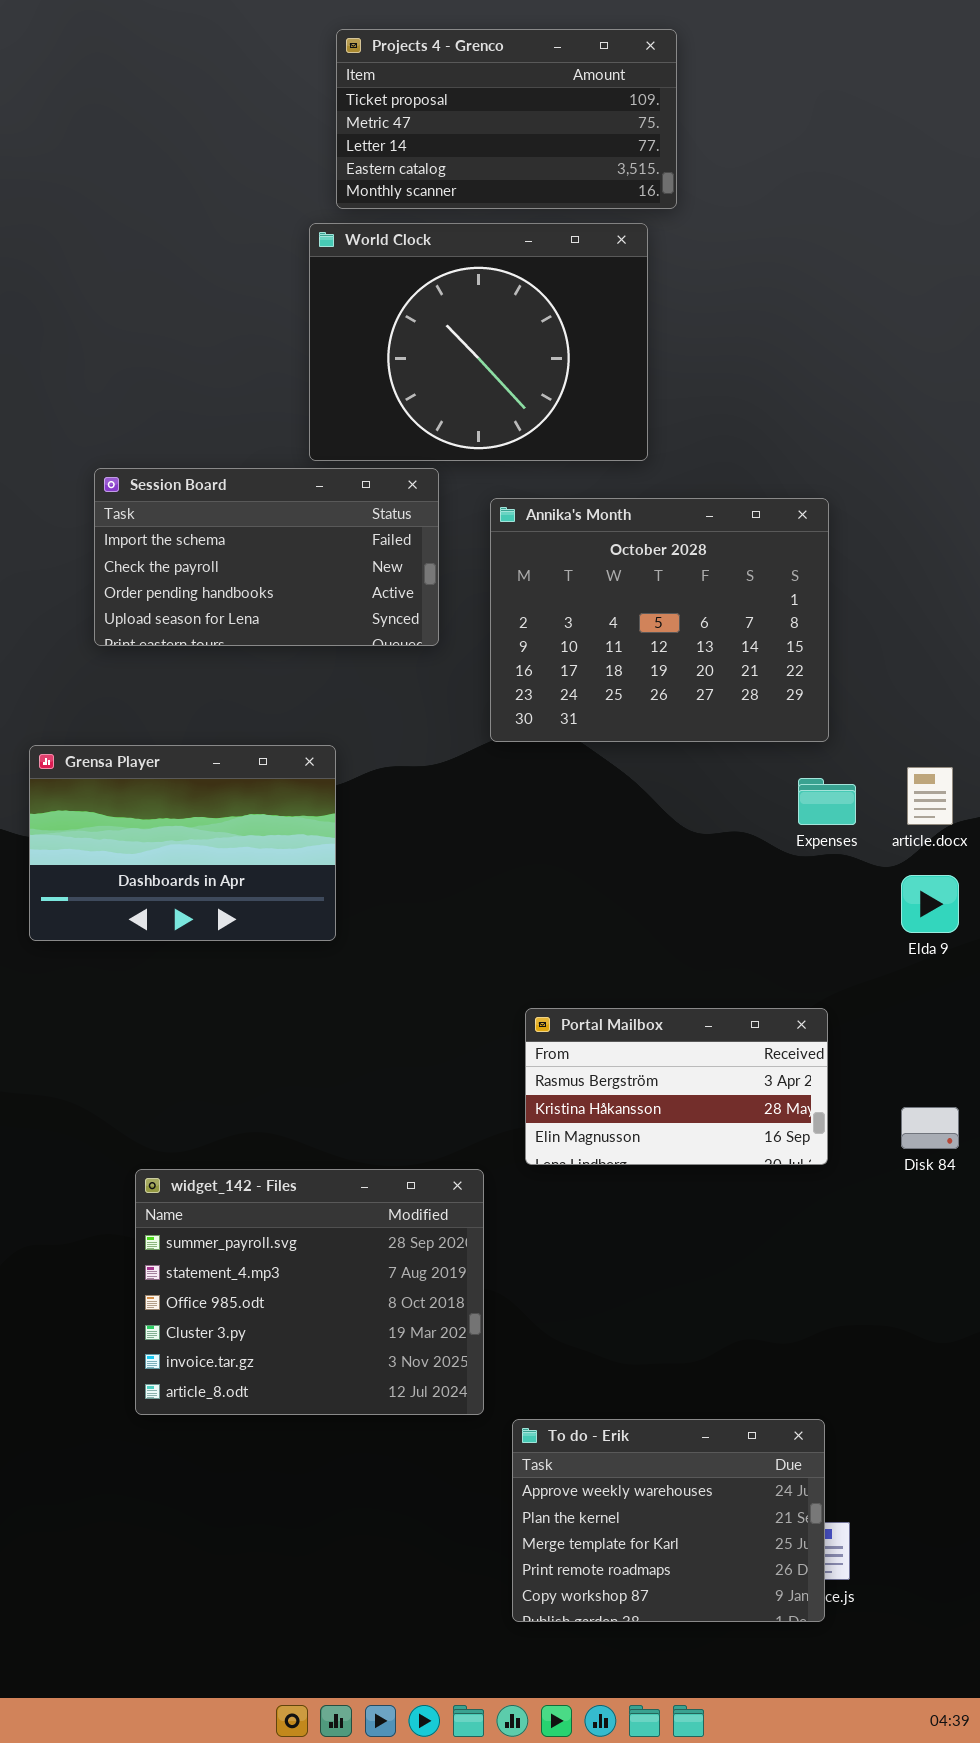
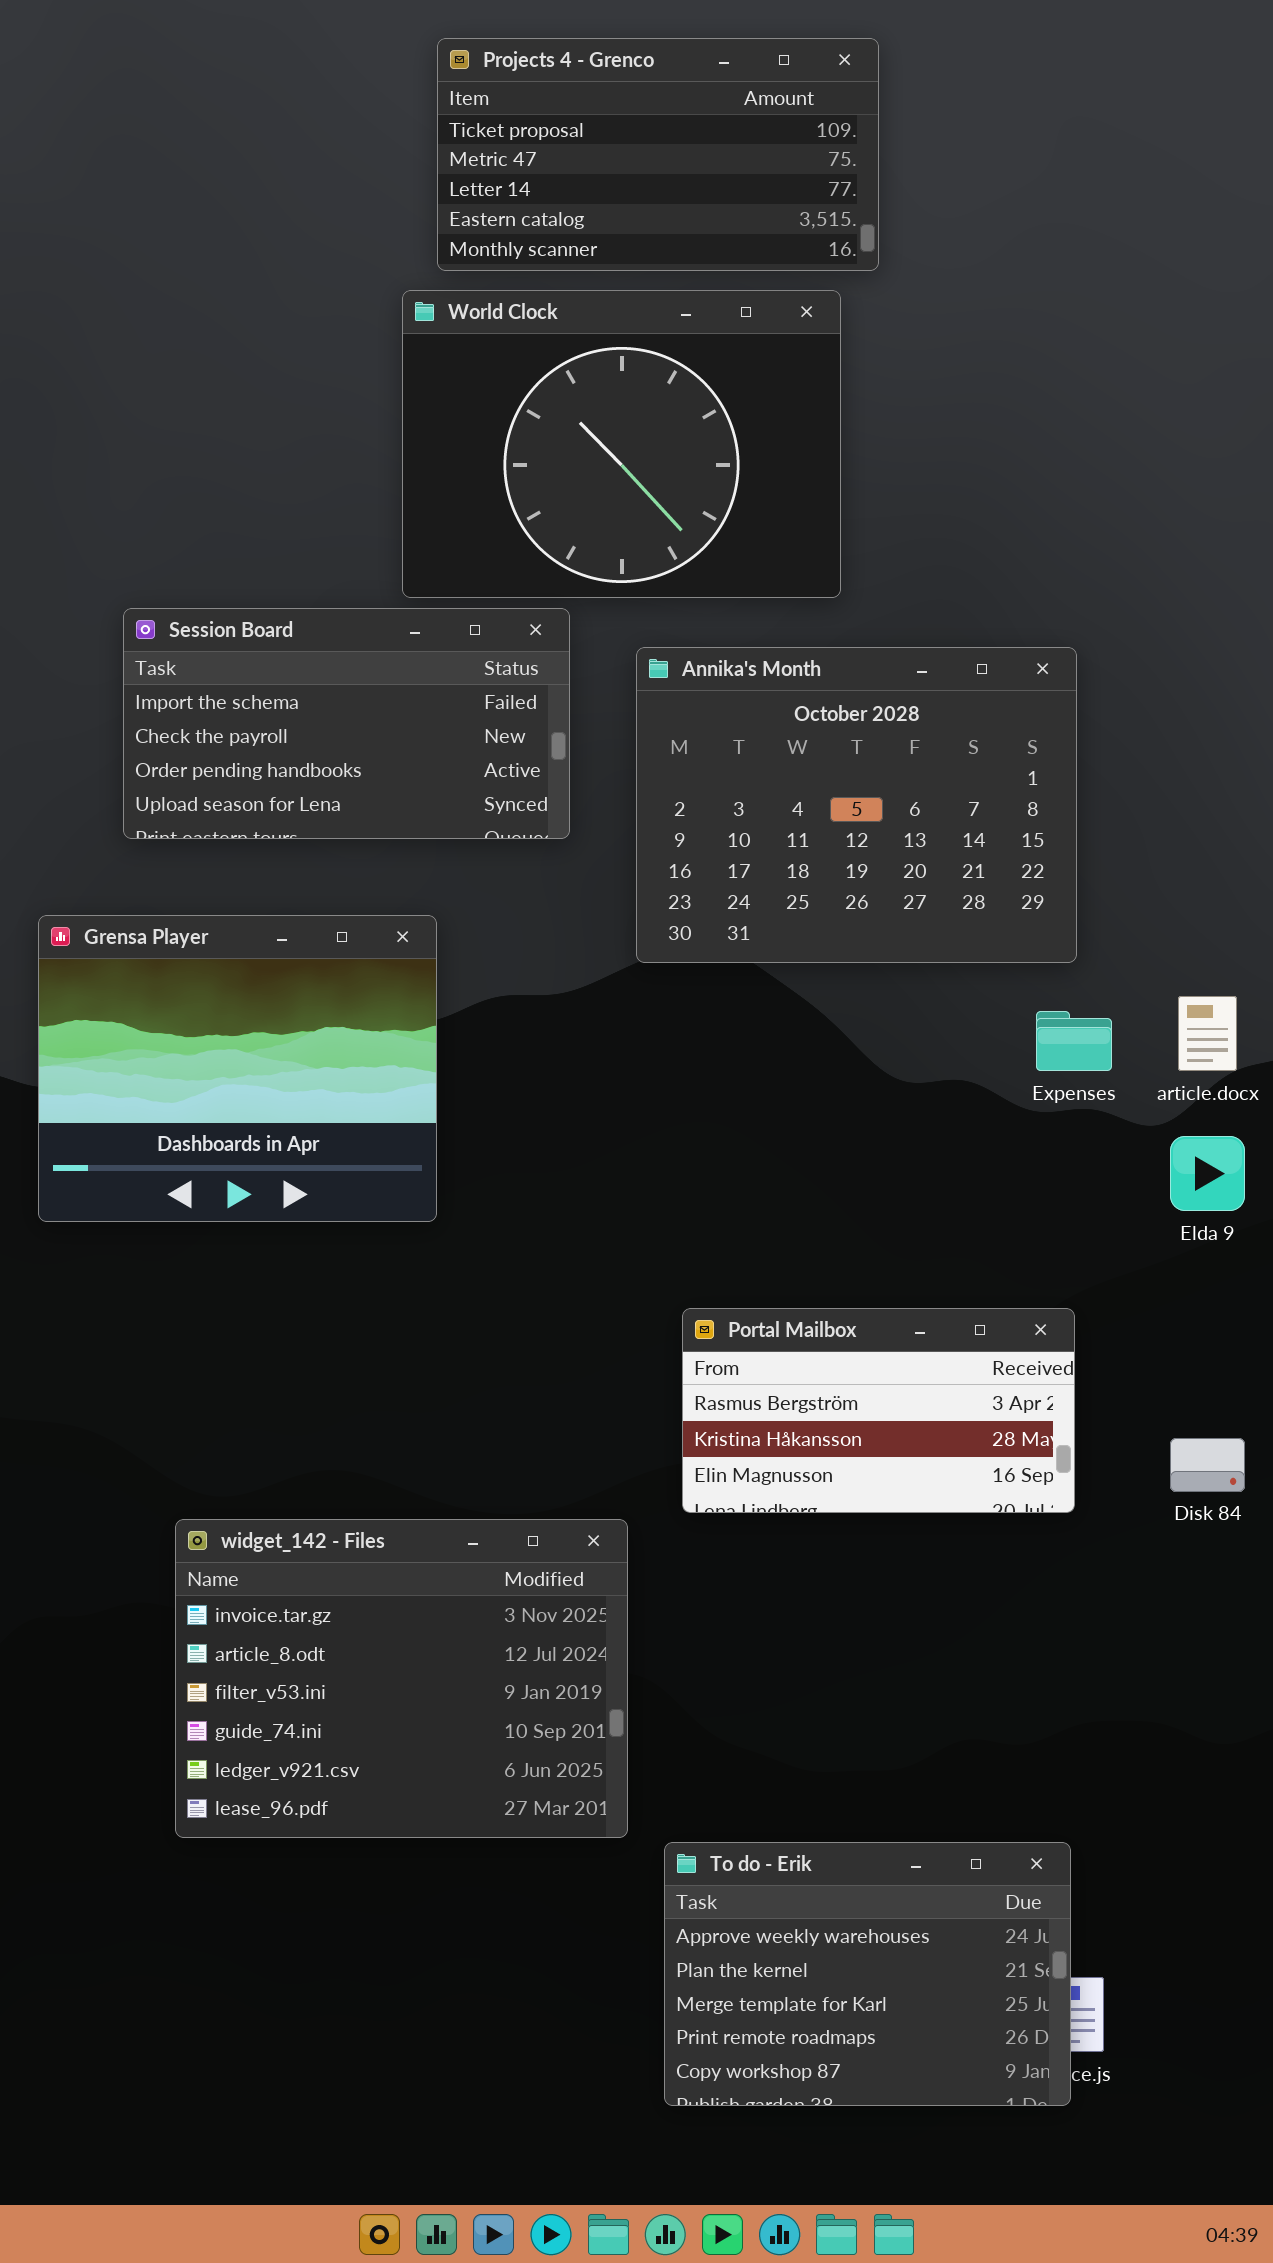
Grensa Player: [29,745,336,941] -> [38,915,437,1222], resized
widget_142 - Files: [135,1169,484,1415] -> [175,1519,628,1838], scrolled down 4 rows

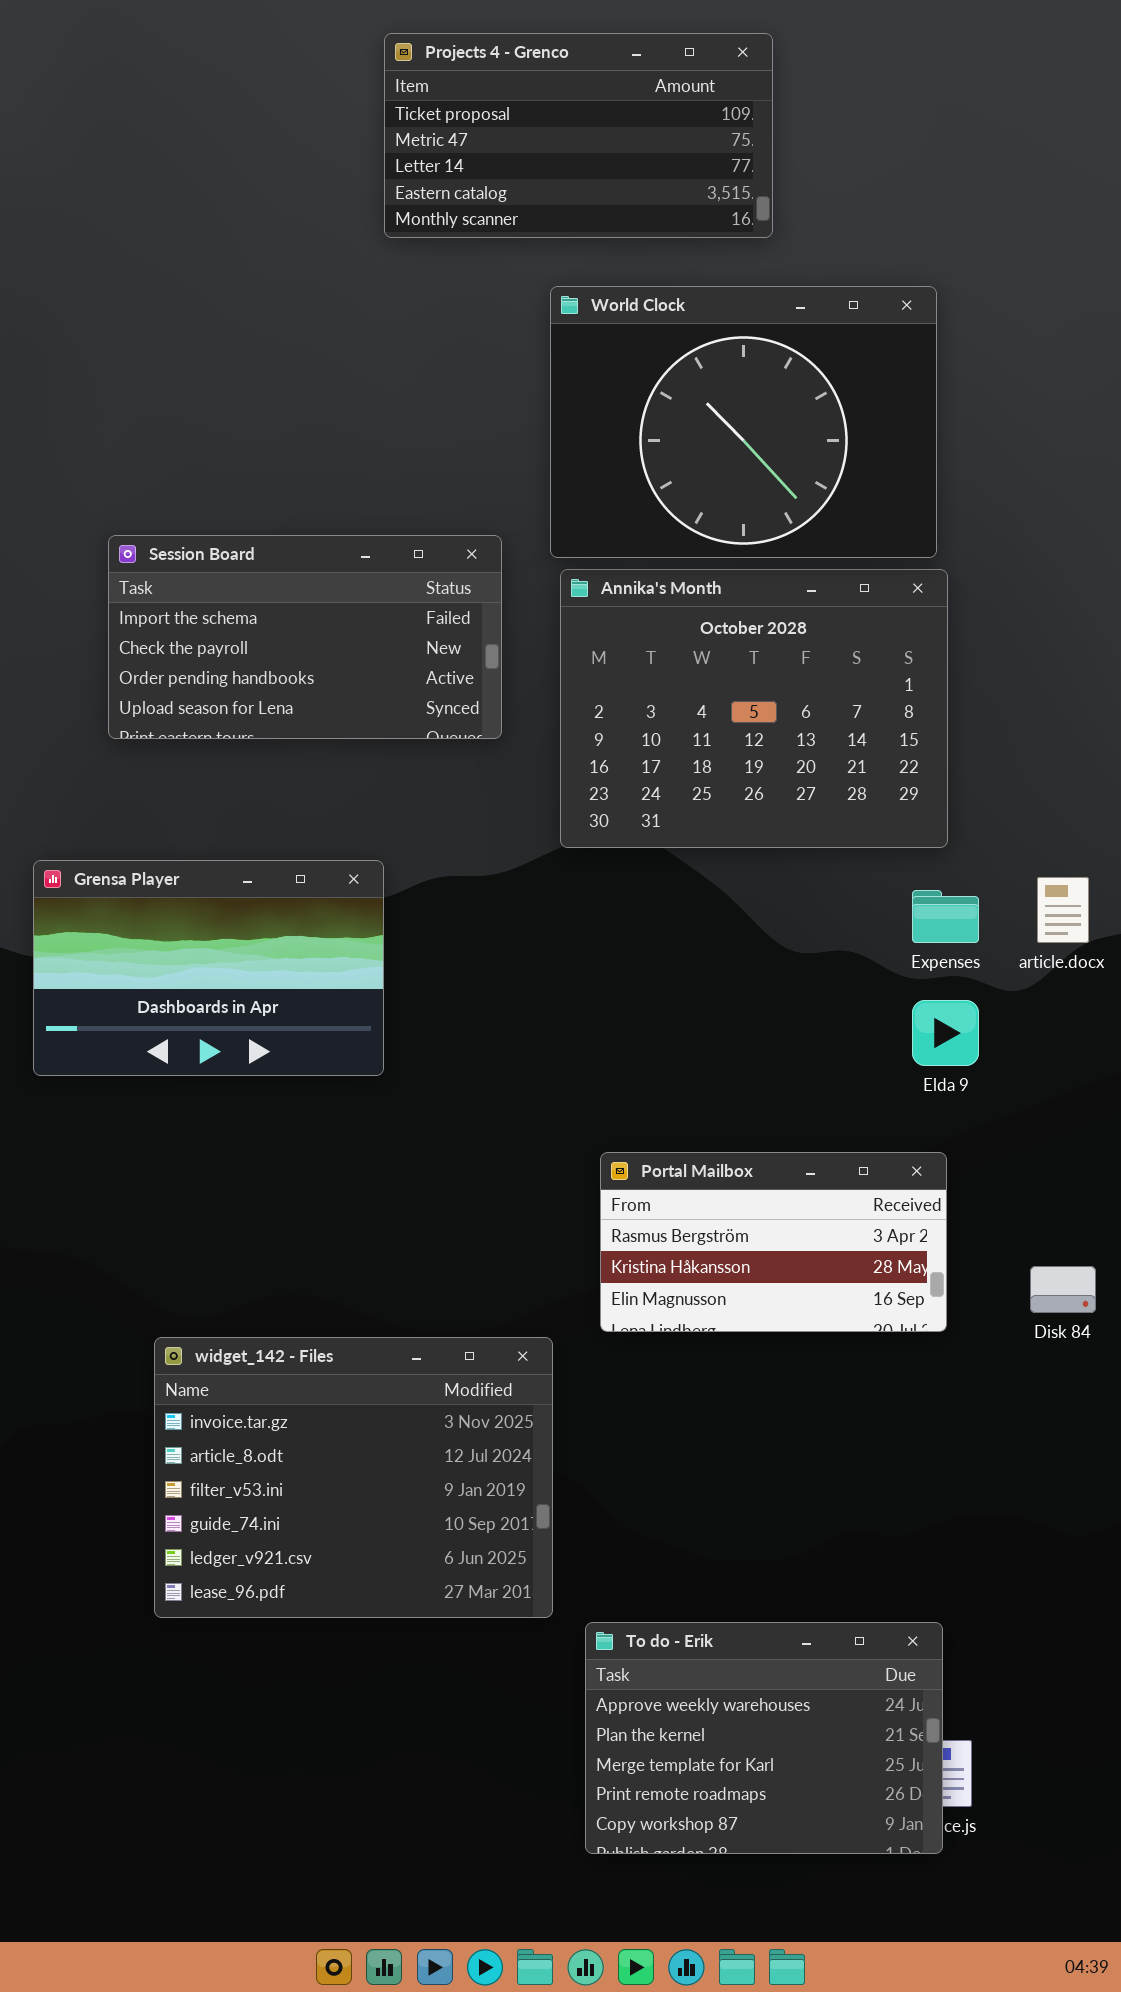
World Clock: [402,290,841,598] -> [550,286,937,558], moved
Grensa Player: [38,915,437,1222] -> [33,860,384,1076], resized
Elda 9: [1170,1136,1245,1211] -> [912,1000,979,1066], moved

